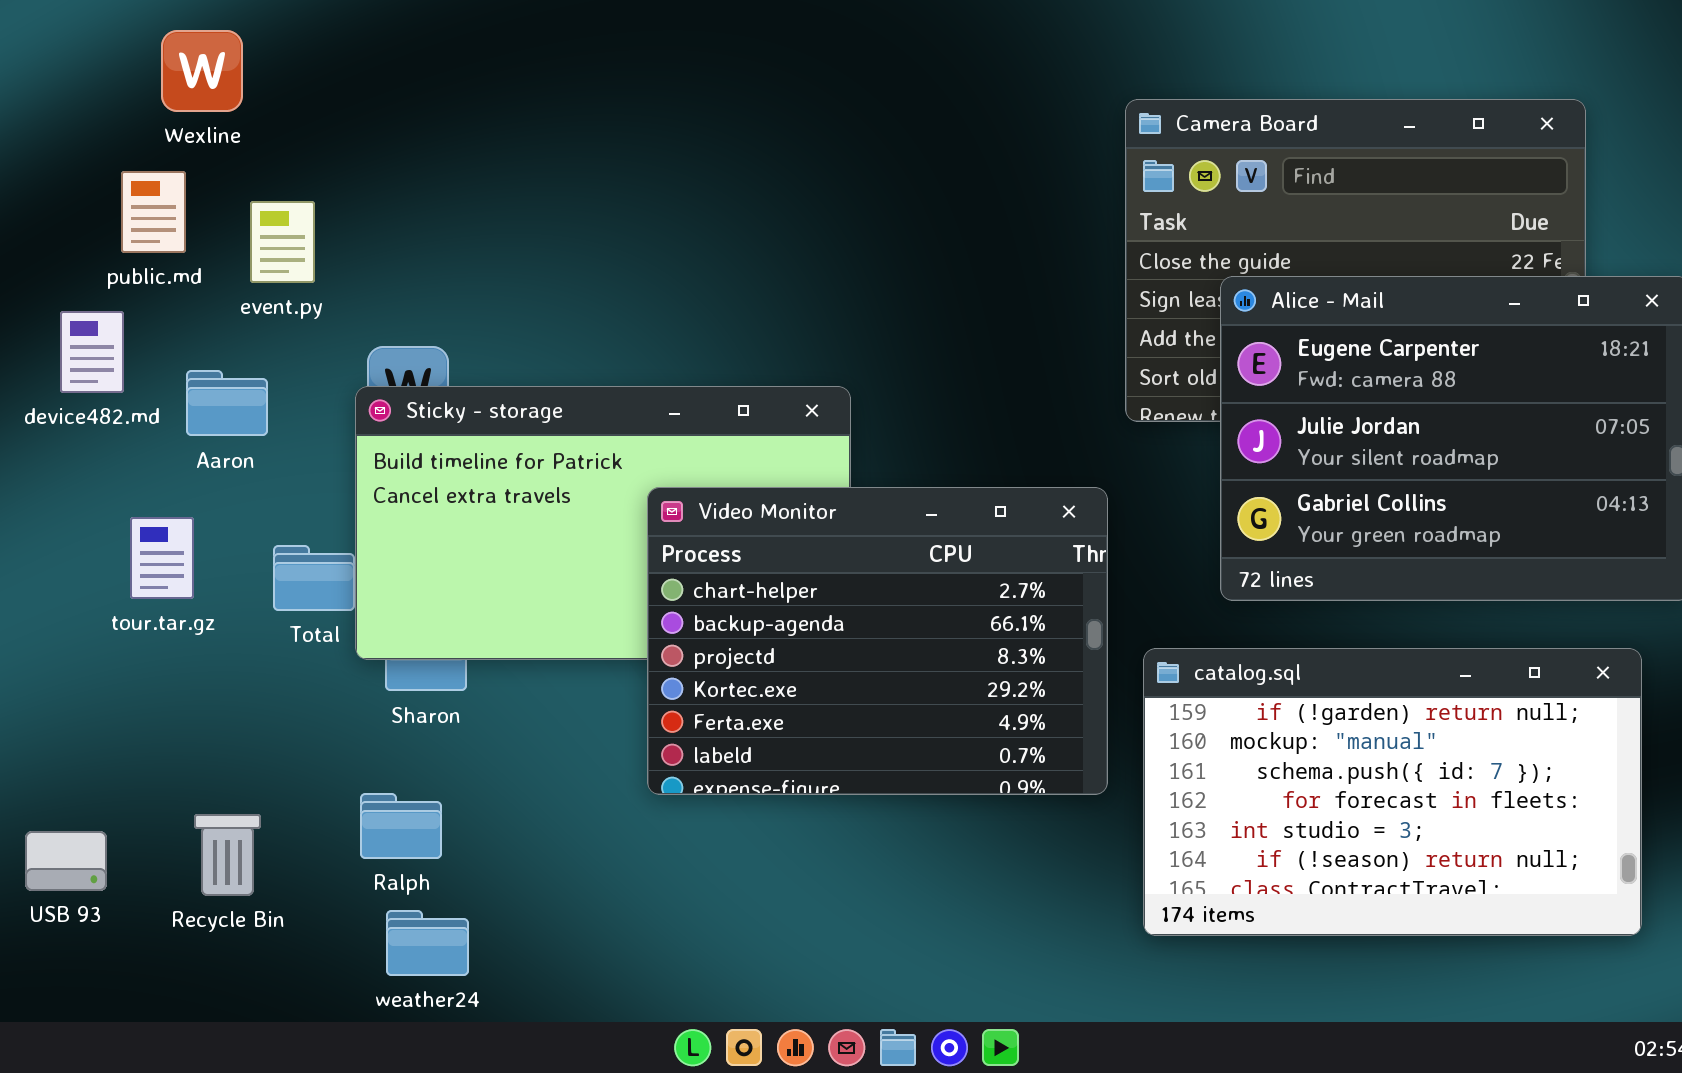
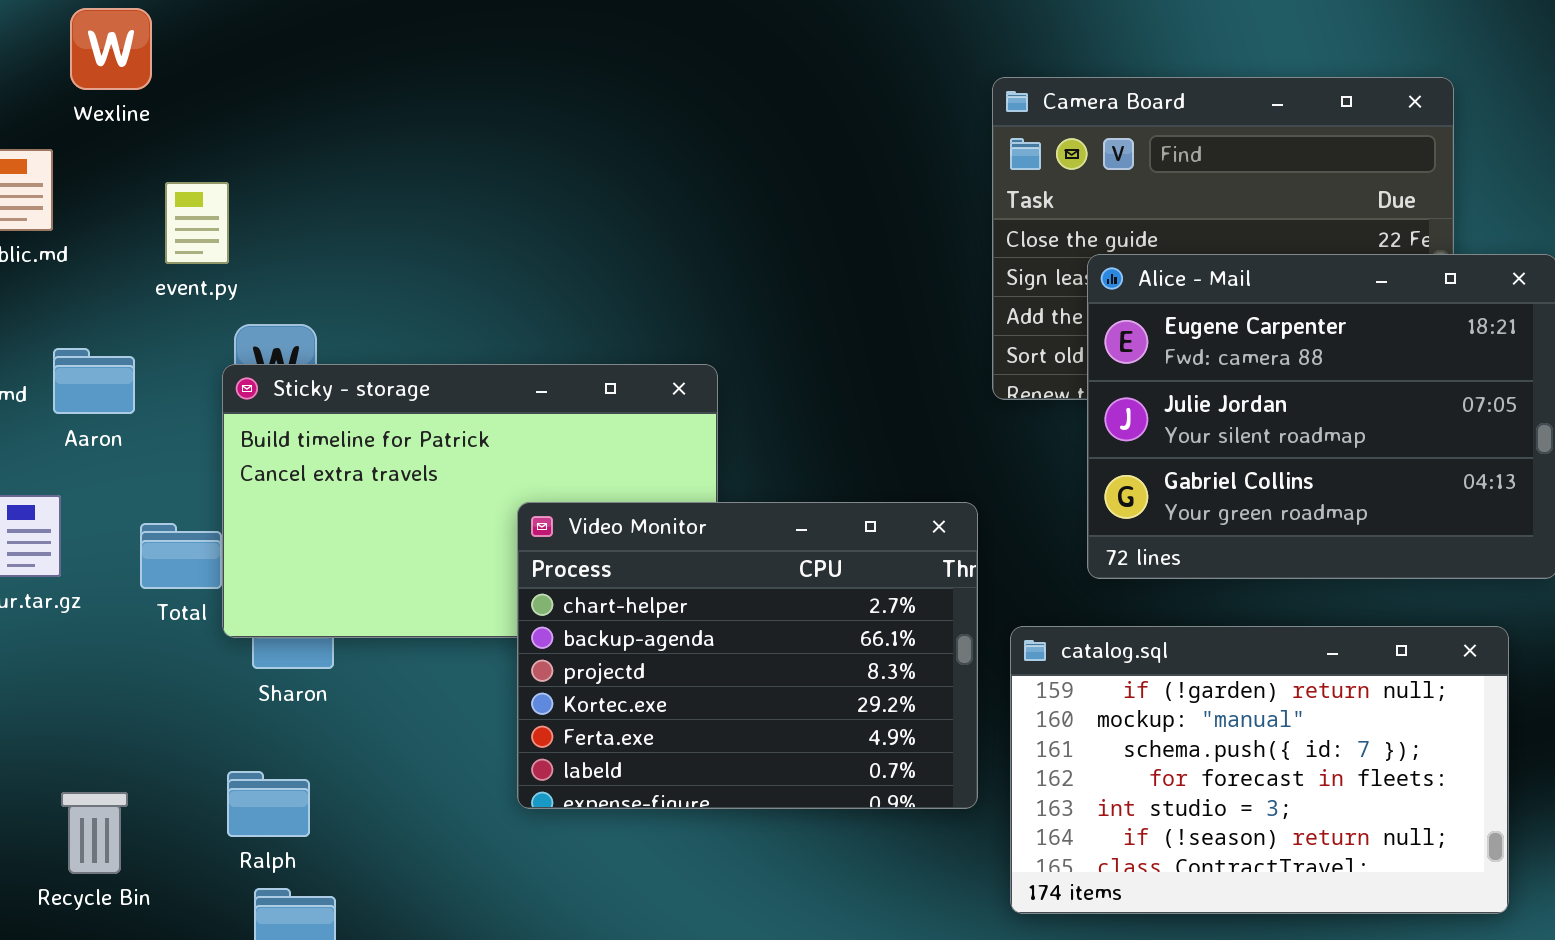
Wexline: [161,30,243,112] -> [70,8,152,90], moved
event.py: [250,201,315,283] -> [165,182,229,264], moved
Video Monitor: [647,487,1108,795] -> [517,502,978,809], moved

